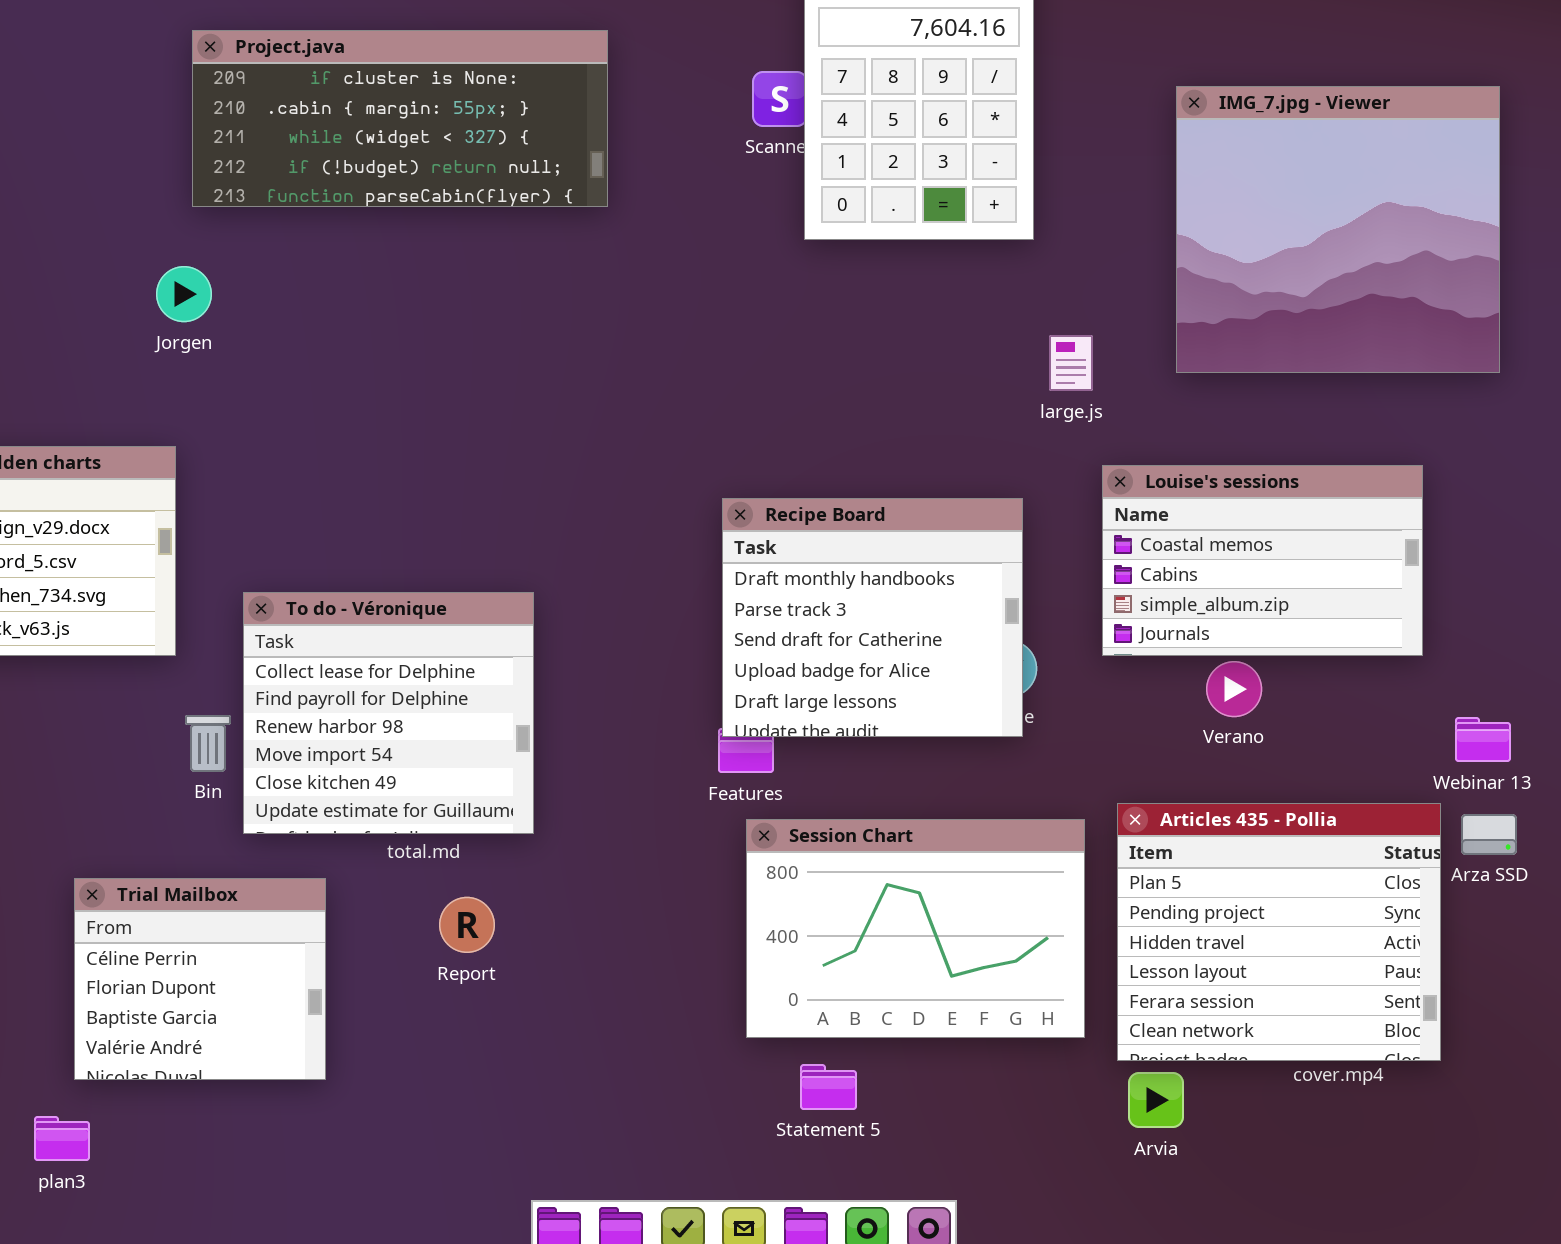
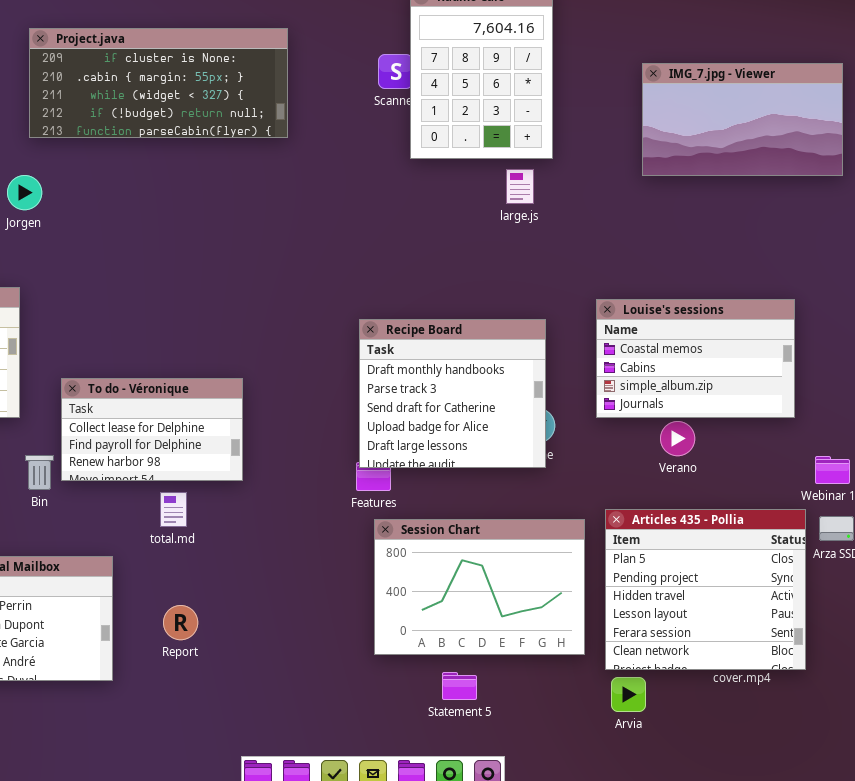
IMG_7.jpg - Viewer: [1176,86,1500,373] -> [642,63,843,176], resized
large.js: [1049,335,1093,391] -> [506,169,534,204], moved
To do - Véronique: [243,592,534,834] -> [61,378,243,481], resized
Report: [439,897,495,953] -> [163,605,198,640], moved
Statement 5: [800,1064,857,1110] -> [442,672,477,700], moved

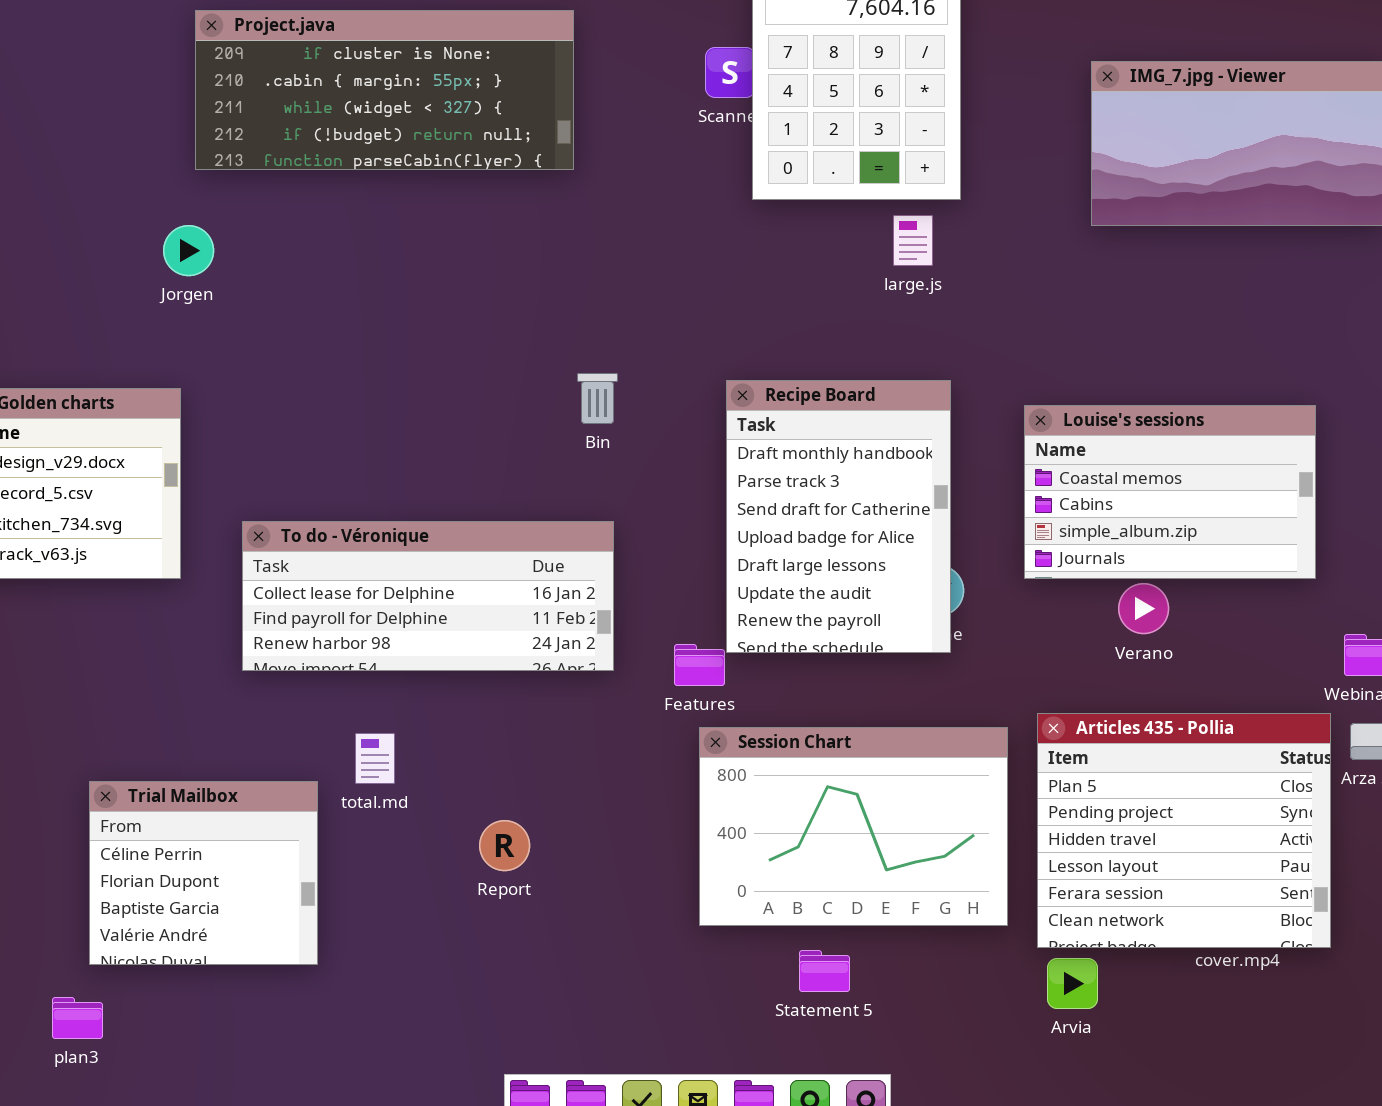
Recipe Board: [359,319,546,468] -> [726,380,951,653], resized
To do - Véronique: [61,378,243,481] -> [242,521,614,671], resized
Bin: [25,455,54,490] -> [577,373,618,424], moved
total.md: [160,492,187,527] -> [355,733,395,784], moved
Report: [163,605,198,640] -> [479,820,530,871], moved

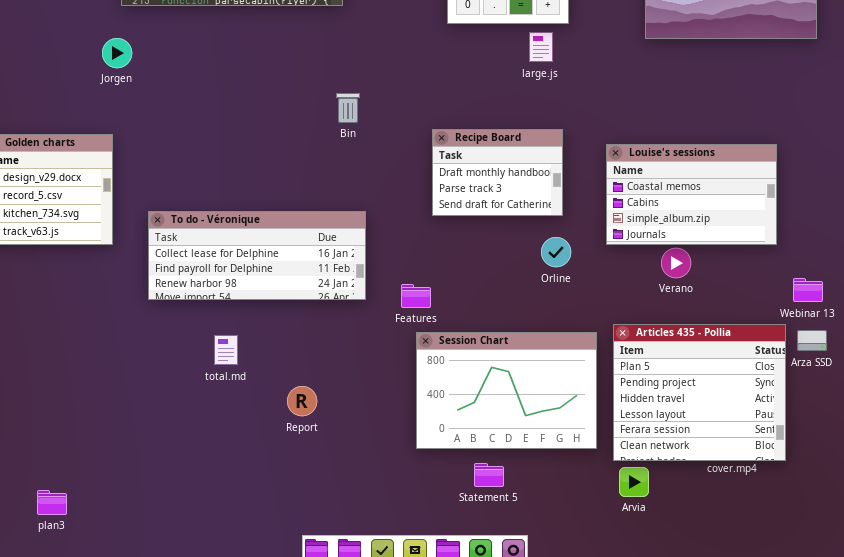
Bin: [577,373,618,424] -> [336,93,360,123], moved
Recipe Board: [726,380,951,653] -> [432,129,563,216], resized
Trial Mailbox: [89,781,318,965] -> none, closed

